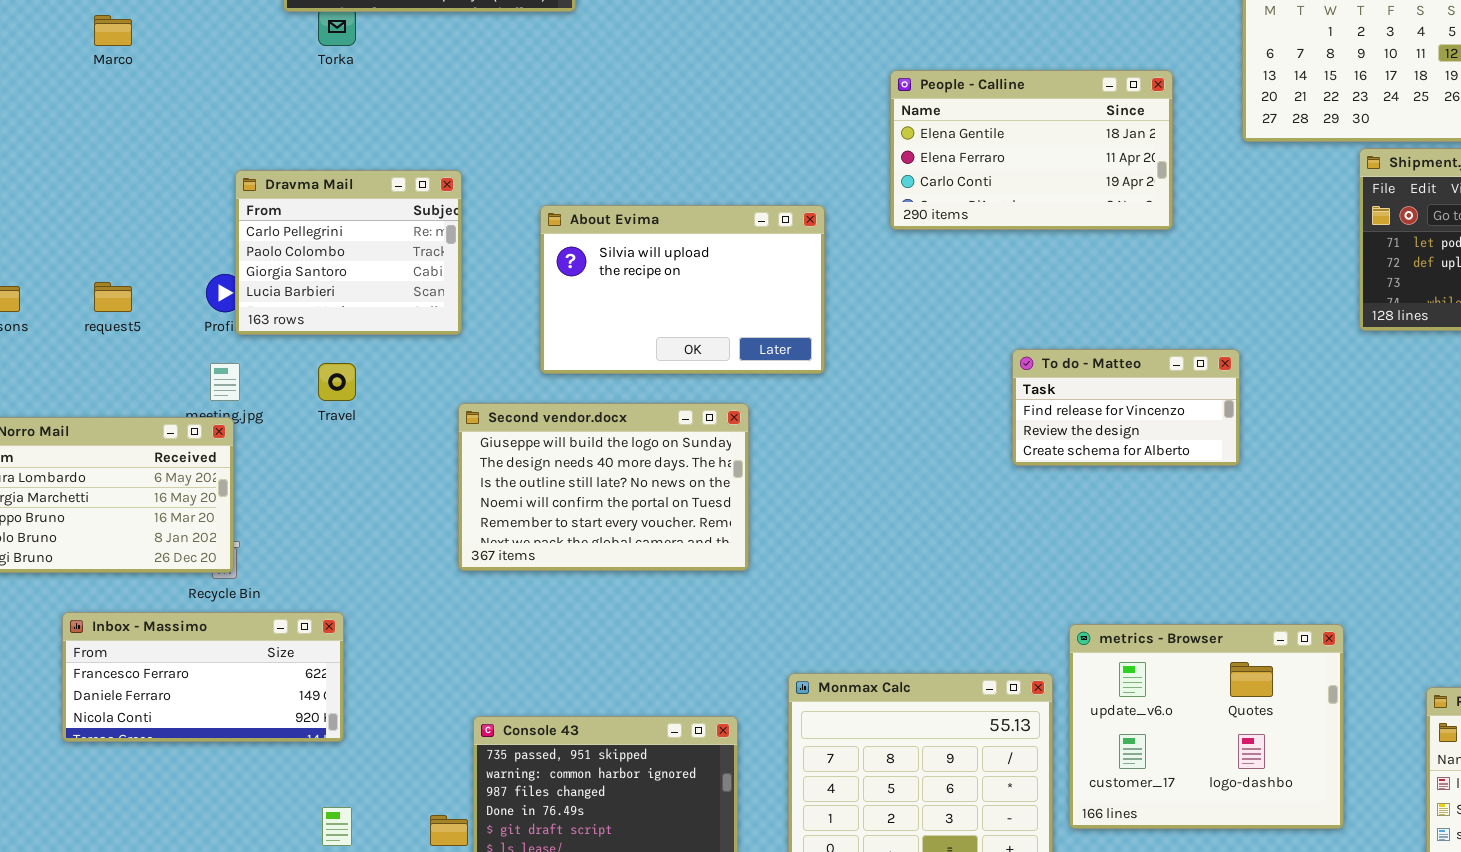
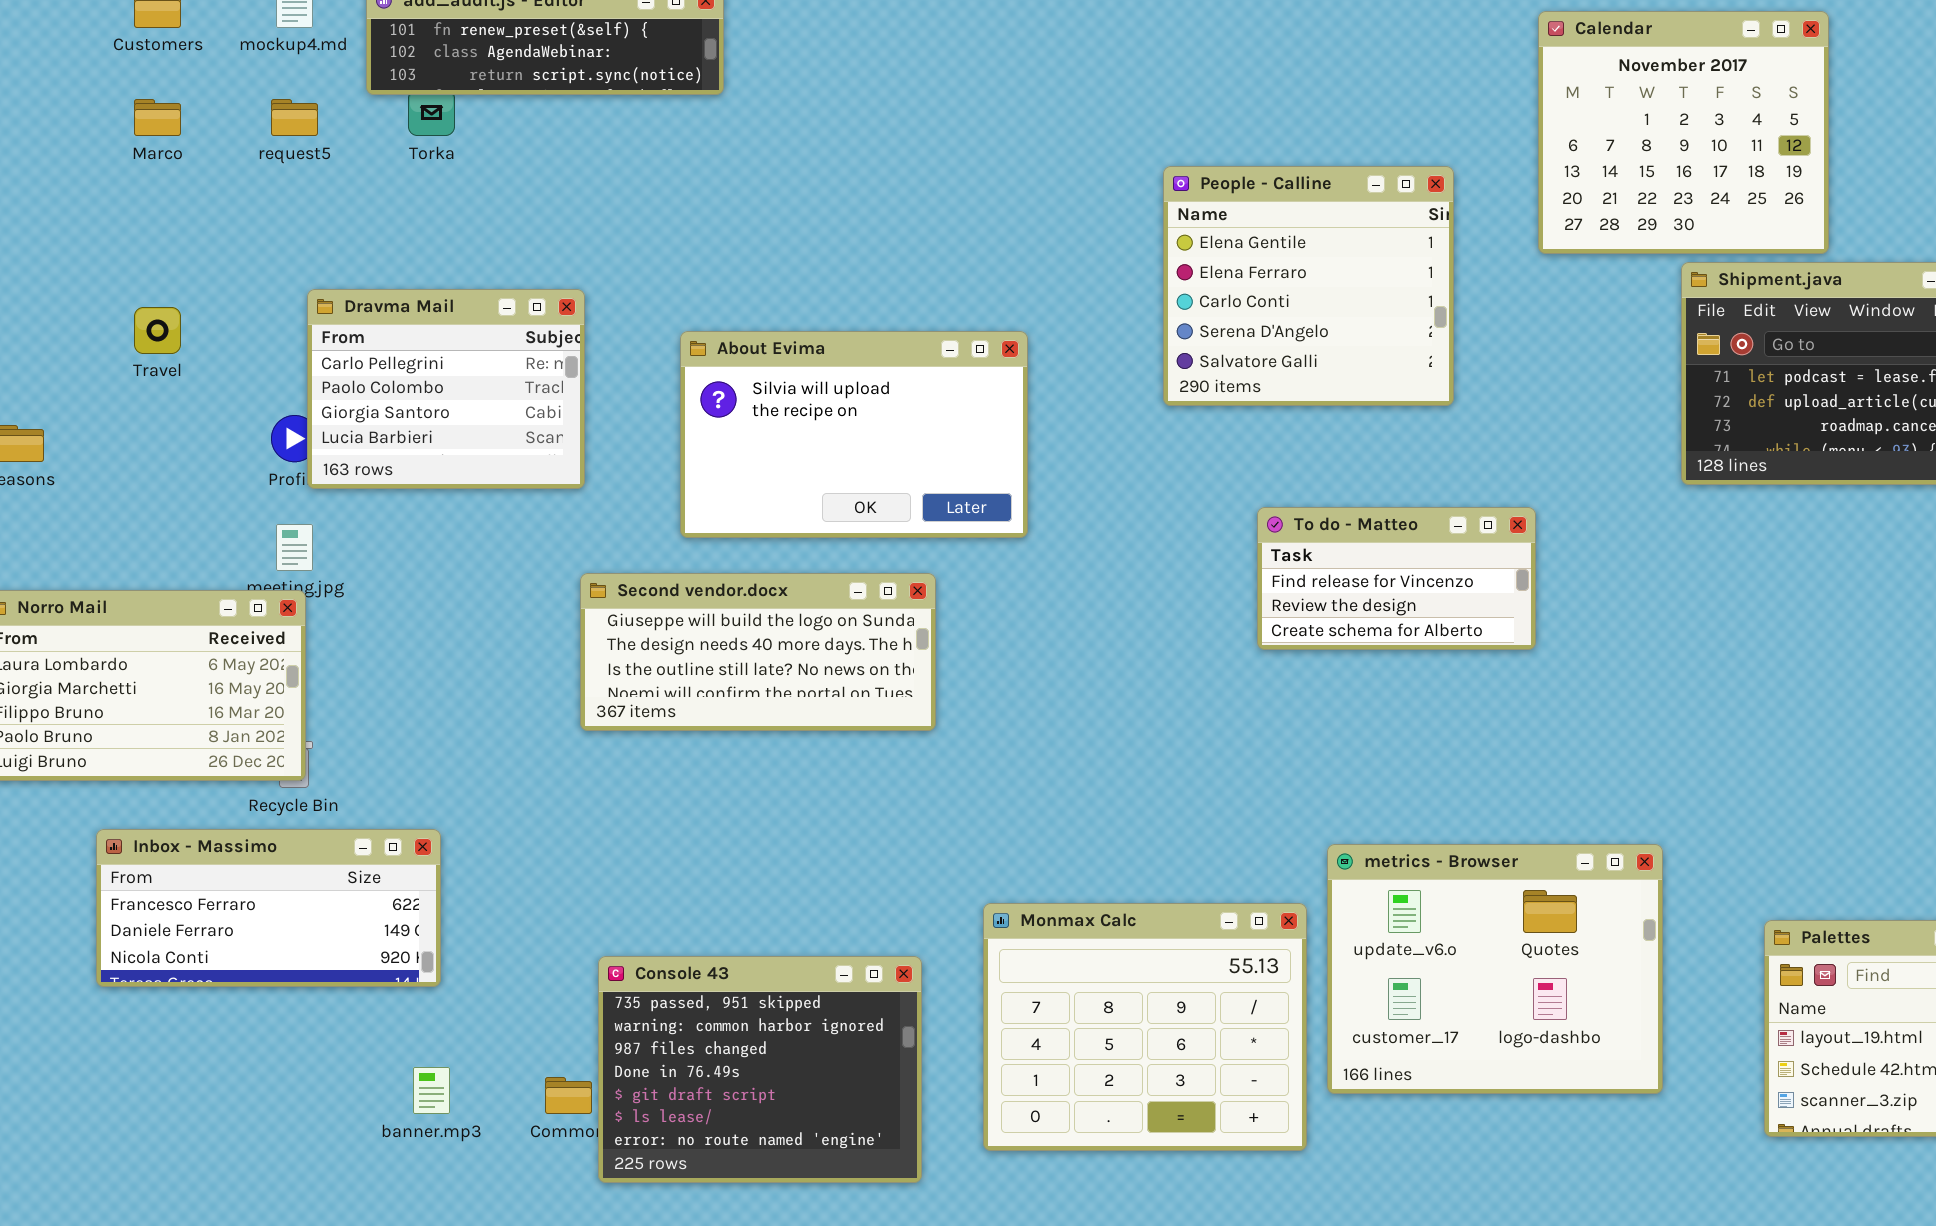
People - Calline: [890,70,1173,230] -> [1163,166,1454,406], resized
request5: [94,282,132,312] -> [271,99,318,136], moved
Travel: [318,363,356,401] -> [134,307,181,354], moved
Second vendor.docx: [458,403,749,571] -> [580,573,936,731], resized

